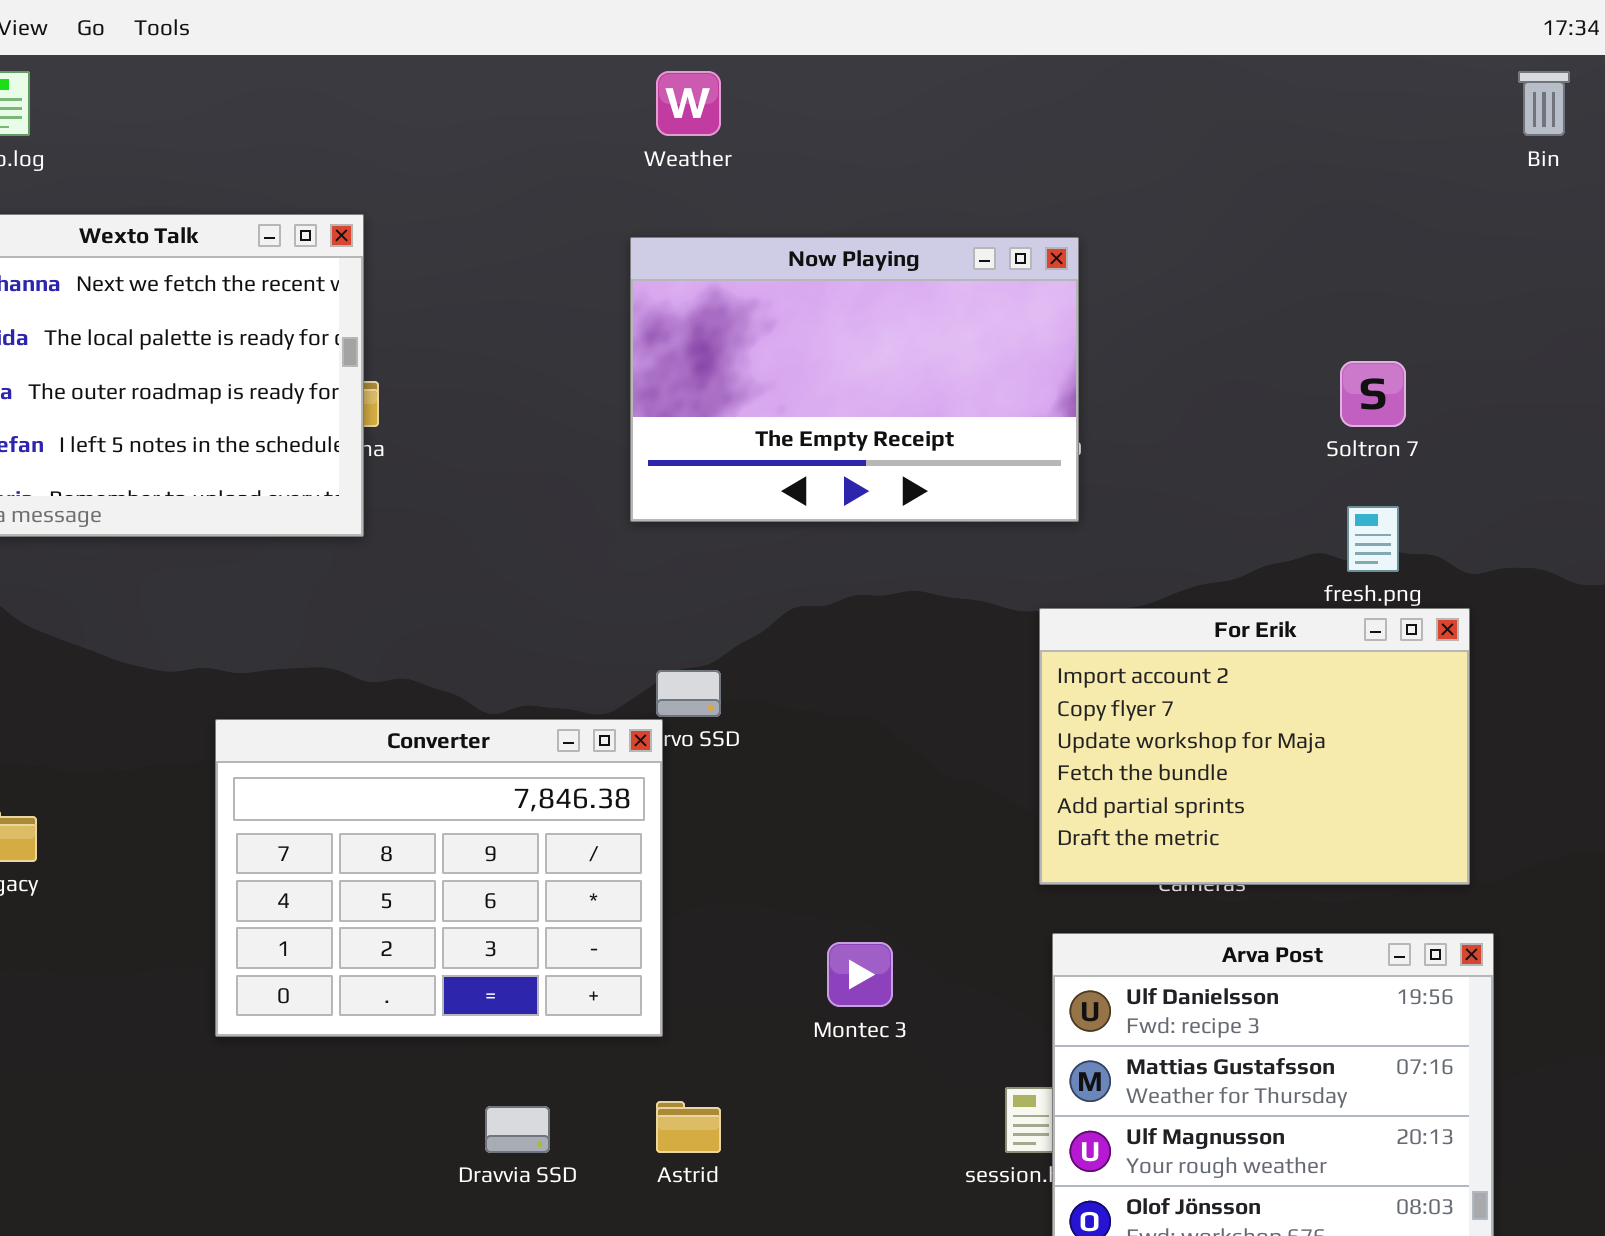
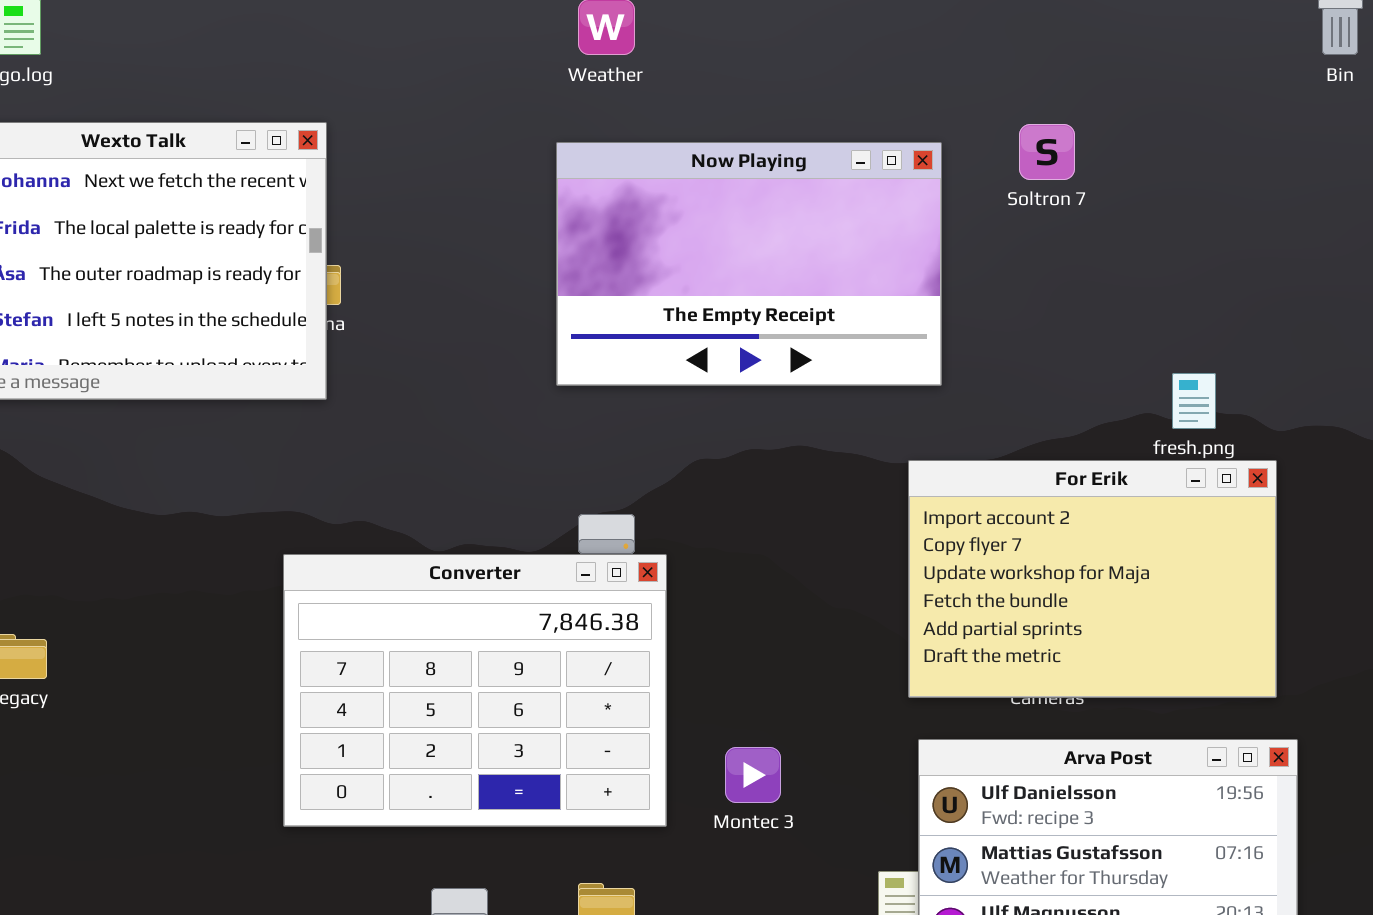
Soltron 7: [1340,361,1406,427] -> [1019,124,1075,180], moved
Converter: [215,719,663,1037] -> [283,554,667,827], moved

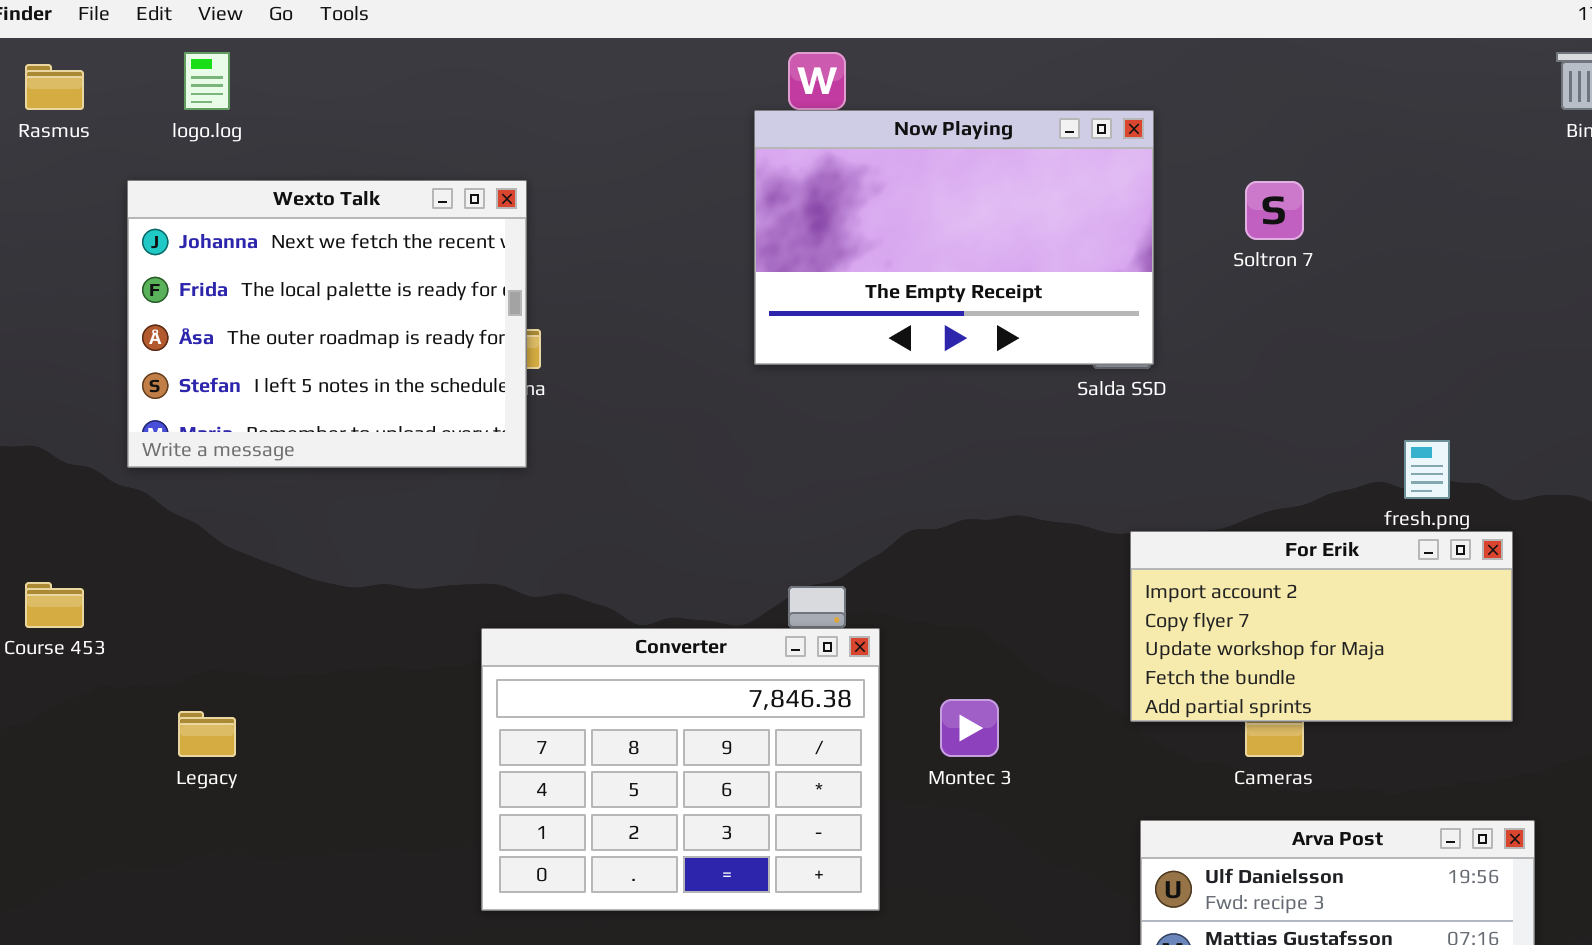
Now Playing: [556,142,942,386] -> [754,110,1154,365], moved
For Erik: [908,460,1277,698] -> [1130,531,1513,722], resized
Montec 3: [725,747,781,803] -> [940,699,999,757], moved

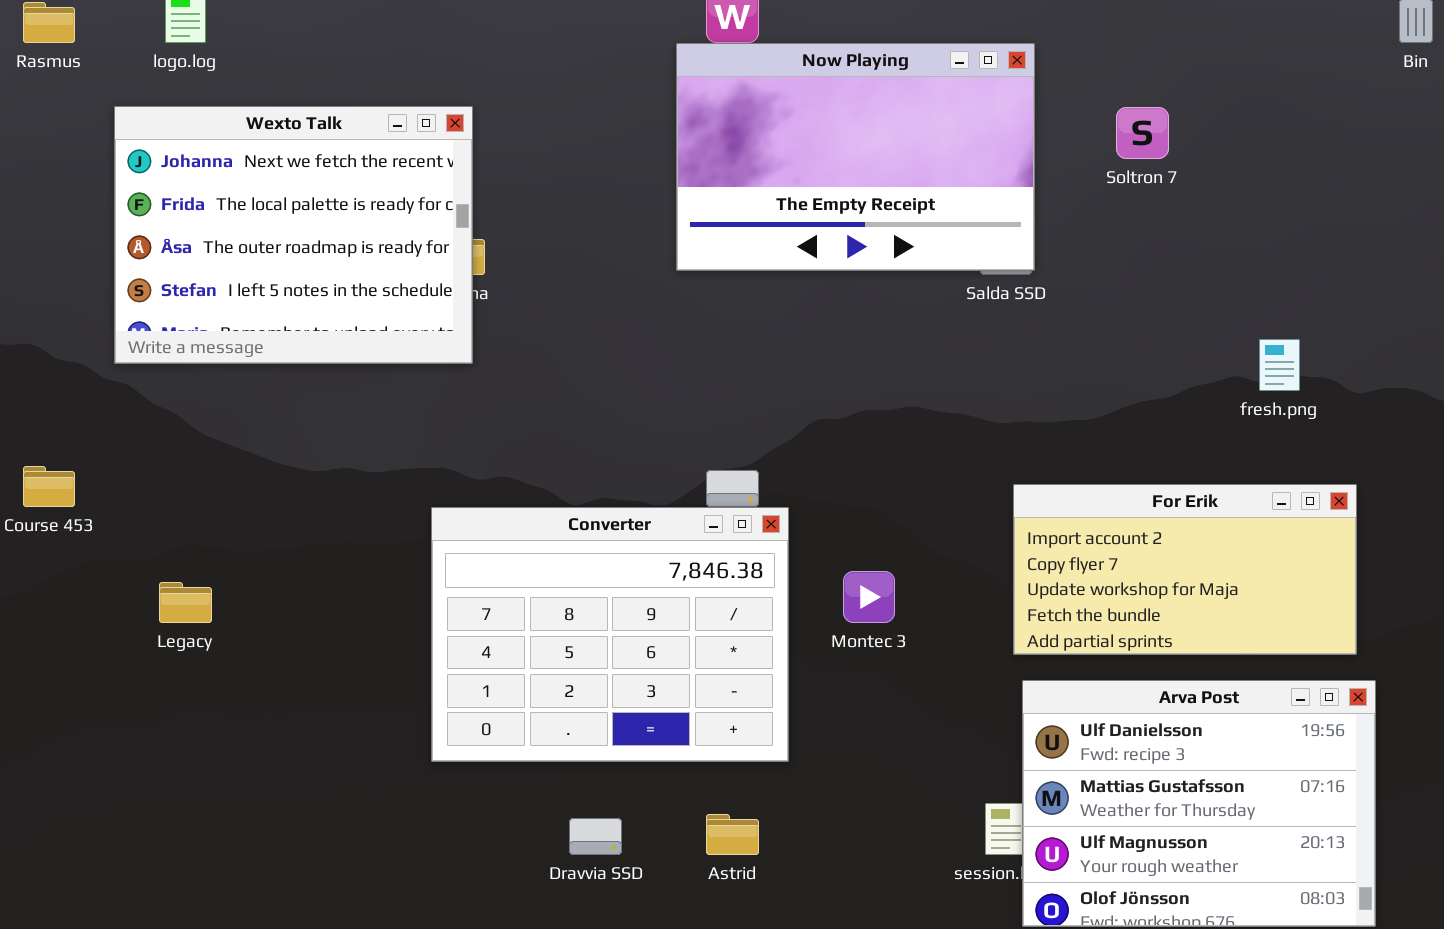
For Erik: [1130,531,1513,722] -> [1013,484,1357,655], moved

